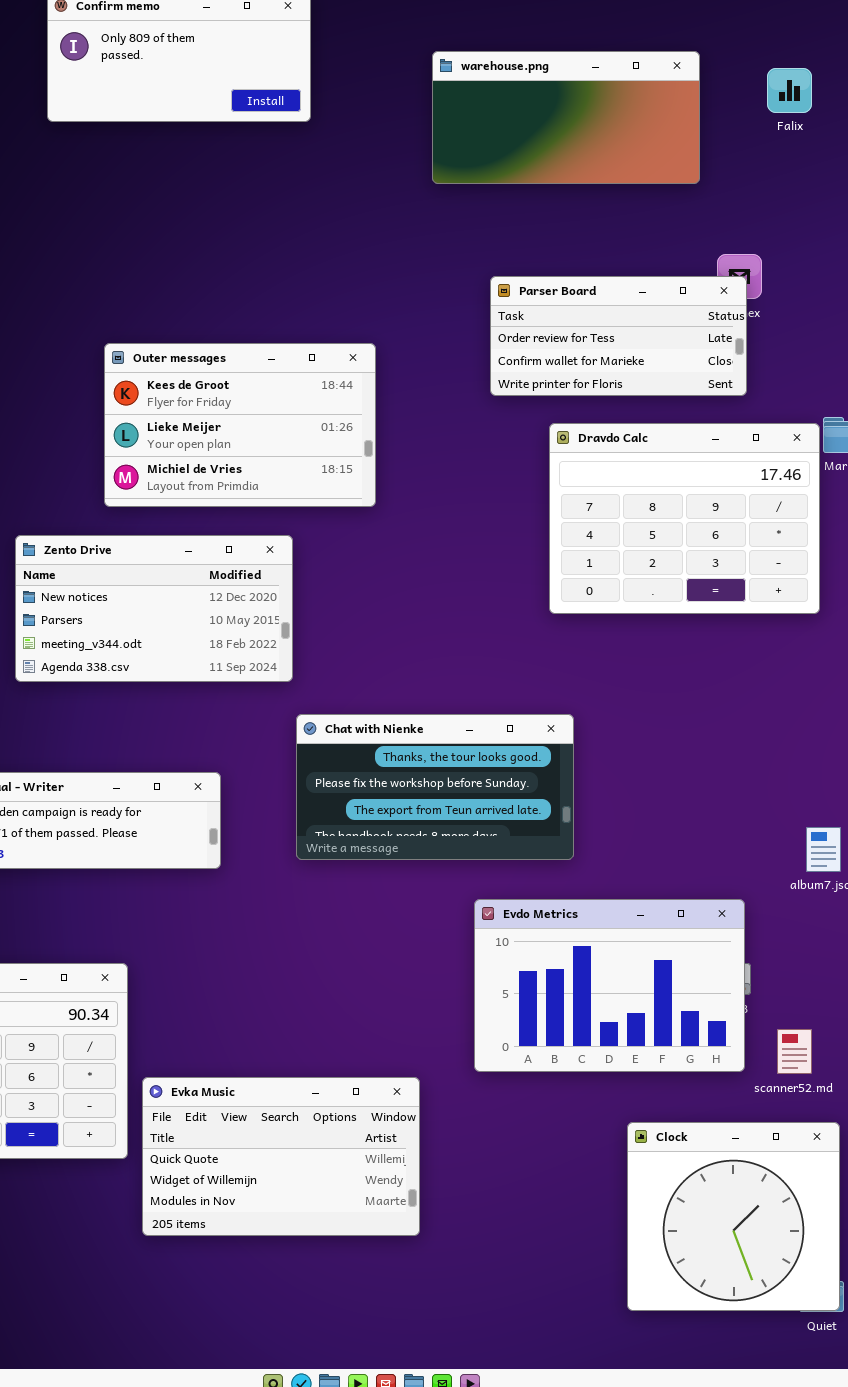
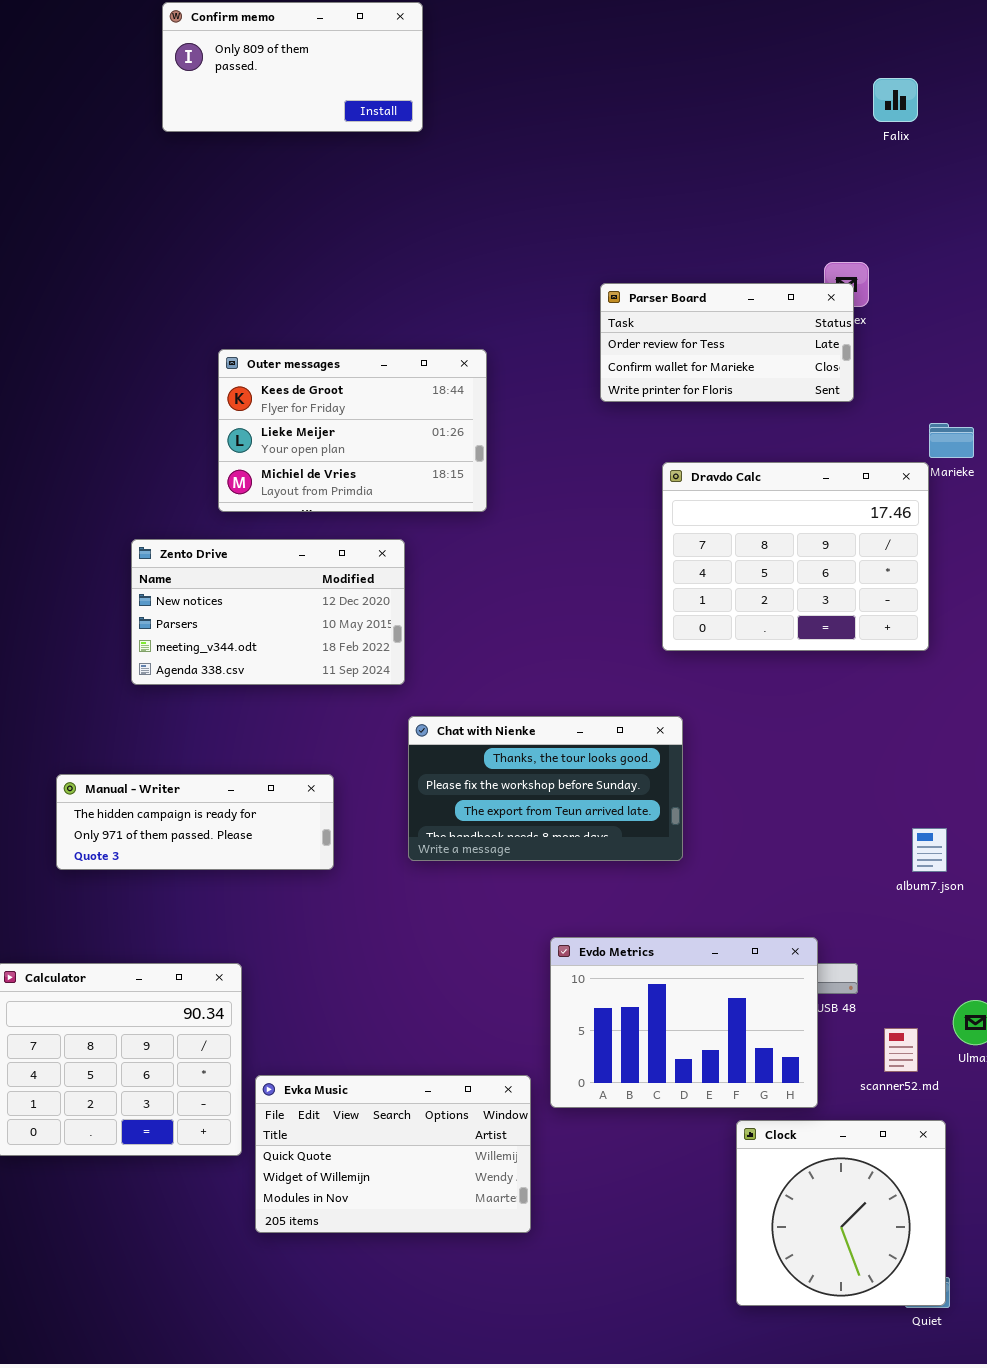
warehouse.png: [432,51,700,184] -> none, closed
Dravdo Calc: [549,423,820,614] -> [662,462,929,651], moved
Evdo Metrics: [474,899,745,1072] -> [550,937,818,1108], moved

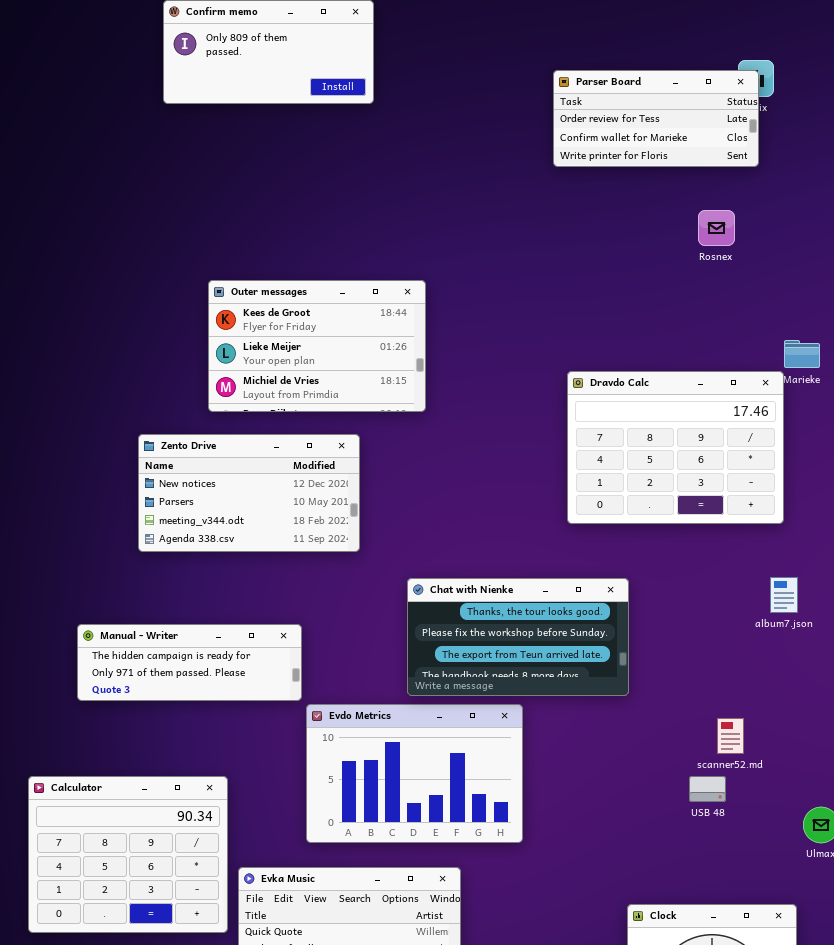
Parser Board: [600,283,854,402] -> [553,70,759,167], moved
Chat with Nienke: [408,716,683,861] -> [407,578,629,696], moved
album7.json: [912,828,947,872] -> [770,577,798,613], moved
Evdo Metrics: [550,937,818,1108] -> [306,704,523,843], moved
scanner52.md: [884,1028,918,1072] -> [717,718,744,754], moved

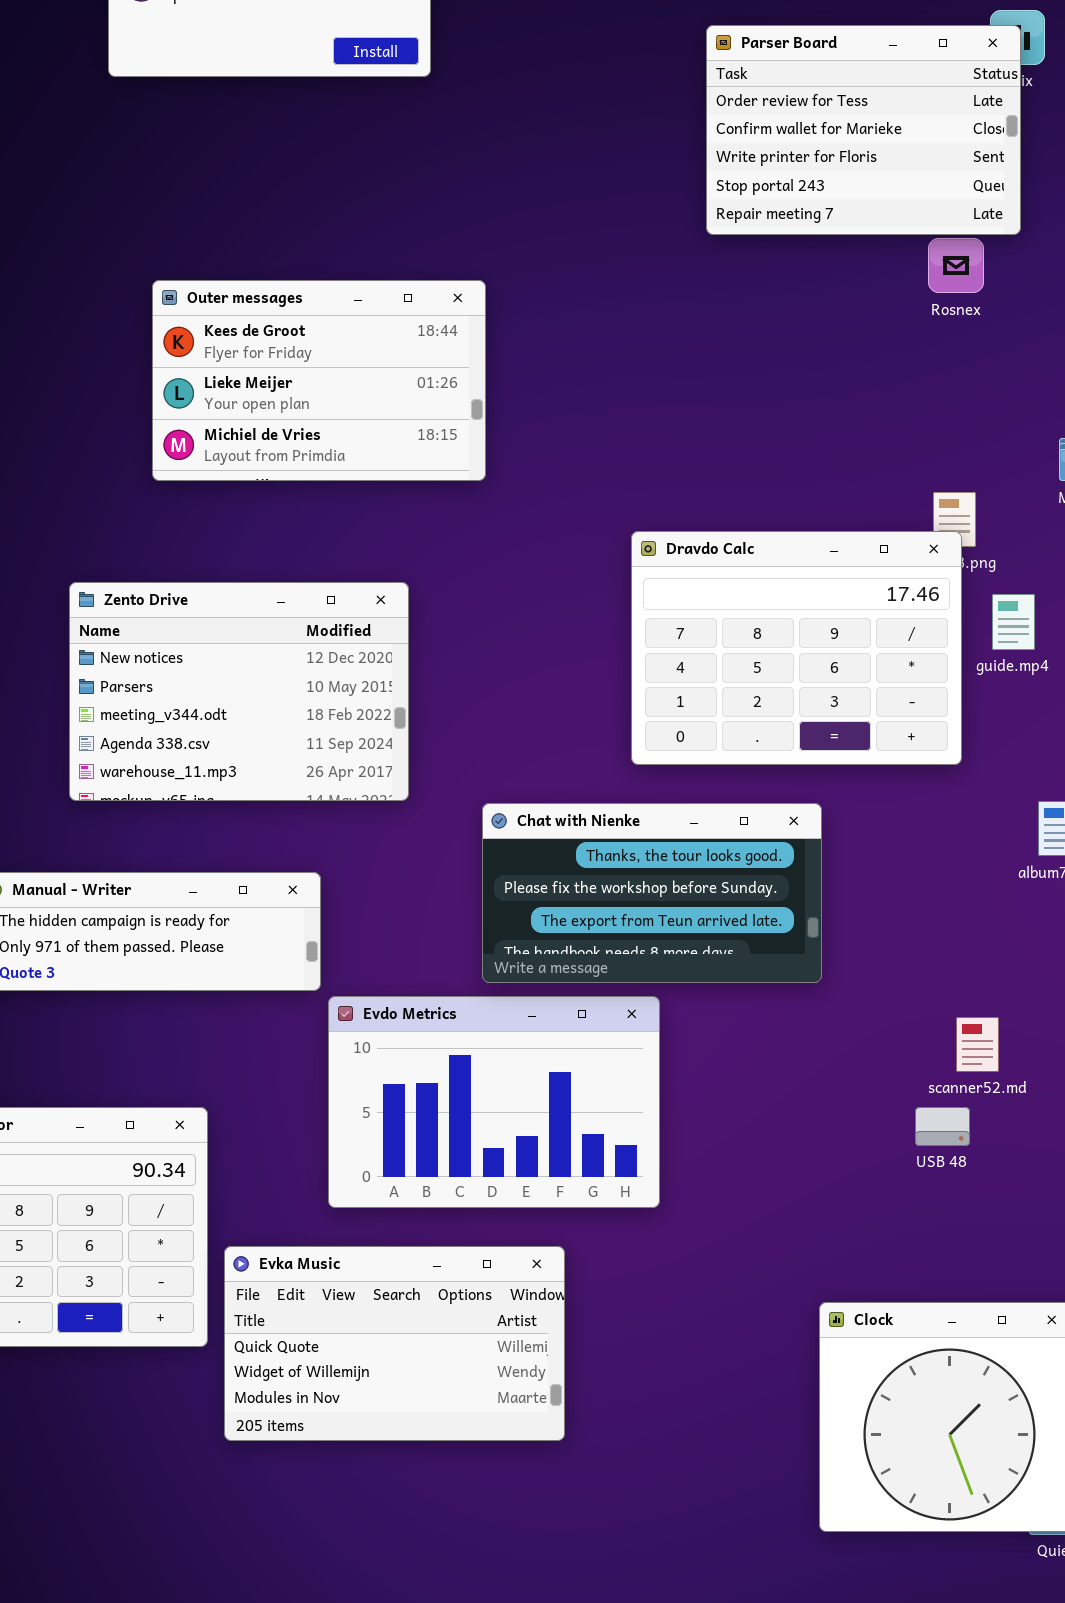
Parser Board: [553,70,759,167] -> [706,25,1021,235], resized
Outer messages: [208,280,426,412] -> [152,280,486,481], moved
Dravdo Calc: [567,371,784,524] -> [631,531,962,765], moved
Zento Drive: [138,434,360,552] -> [69,582,409,801], resized

